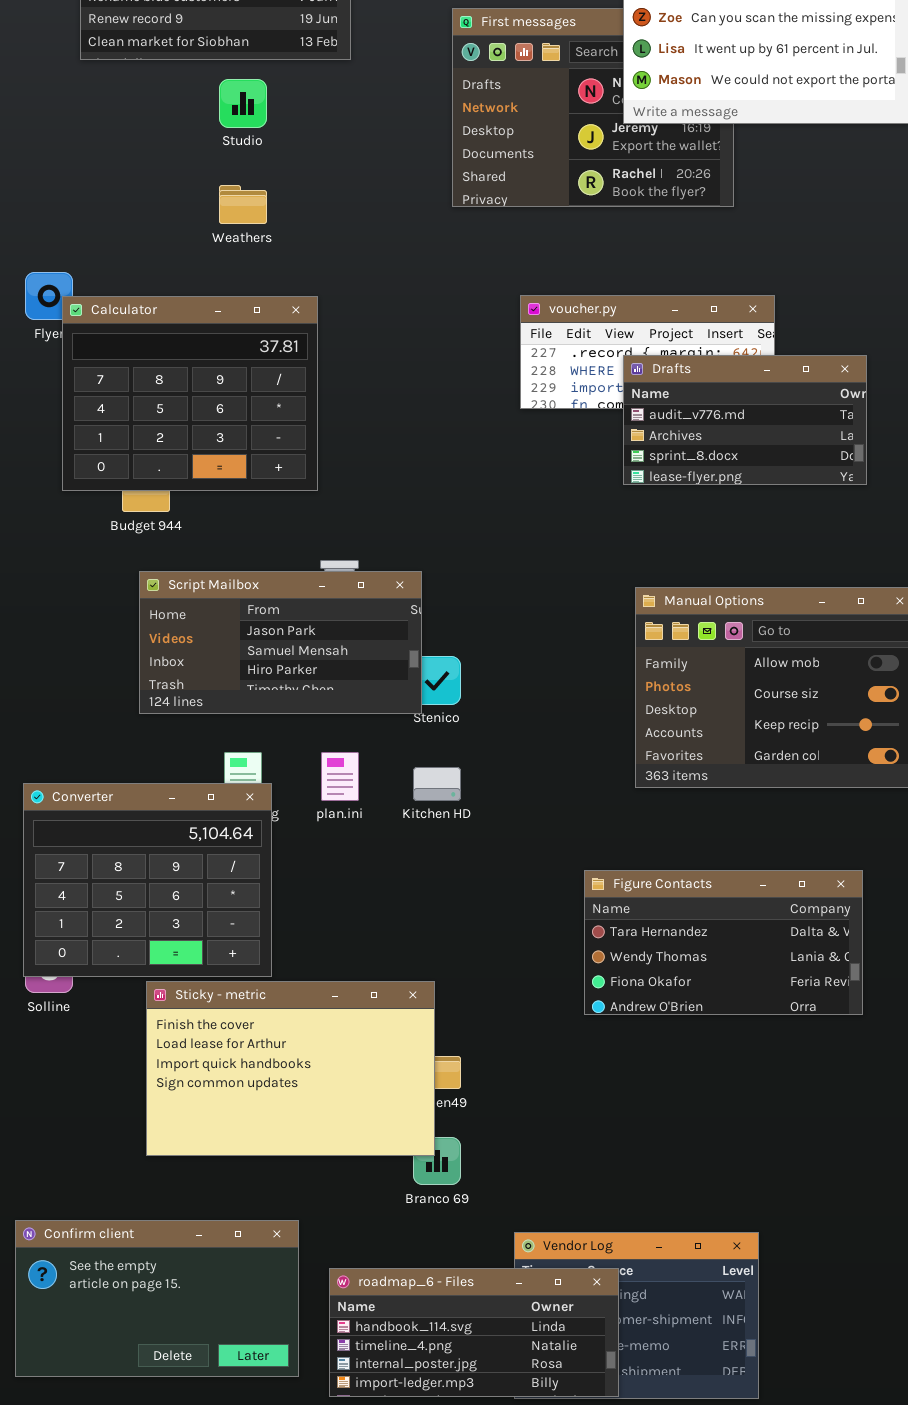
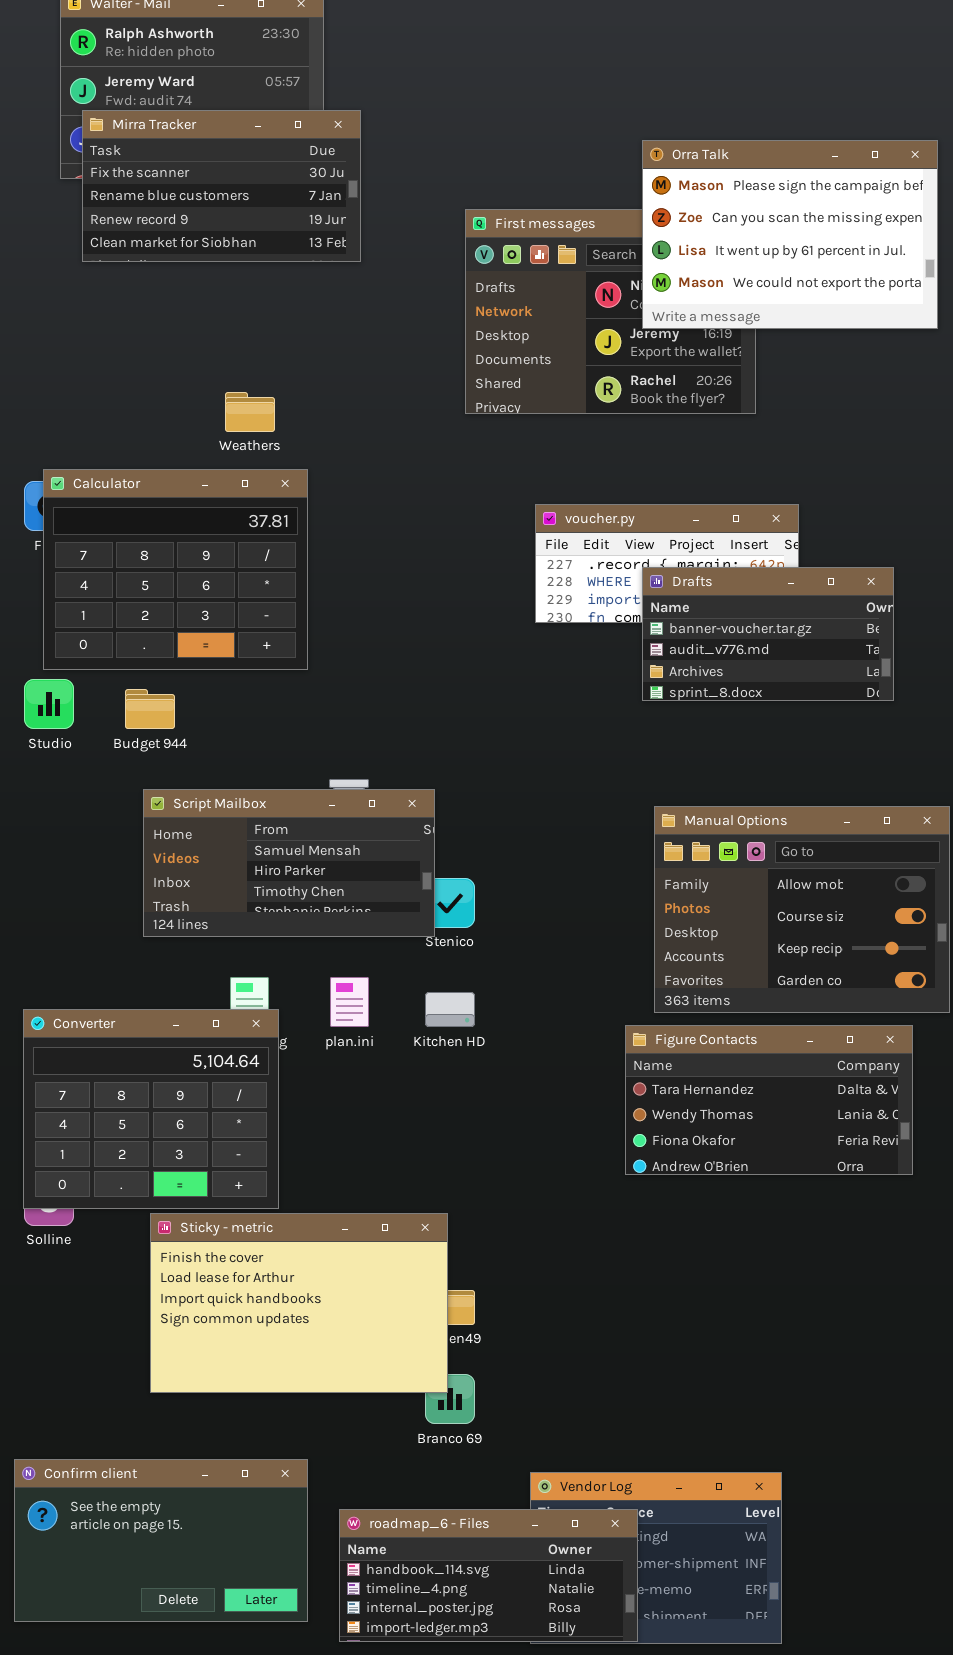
Studio: [219,79,267,128] -> [24,679,74,729], moved
Calculator: [62,296,318,491] -> [43,469,308,670], moved
Drafts: [623,355,867,485] -> [642,567,894,701], scrolled up 1 row
Script Mailbox: [139,571,422,714] -> [143,789,435,937], scrolled down 1 row
Figure Contacts: [584,870,863,1015] -> [625,1025,913,1175], moved

